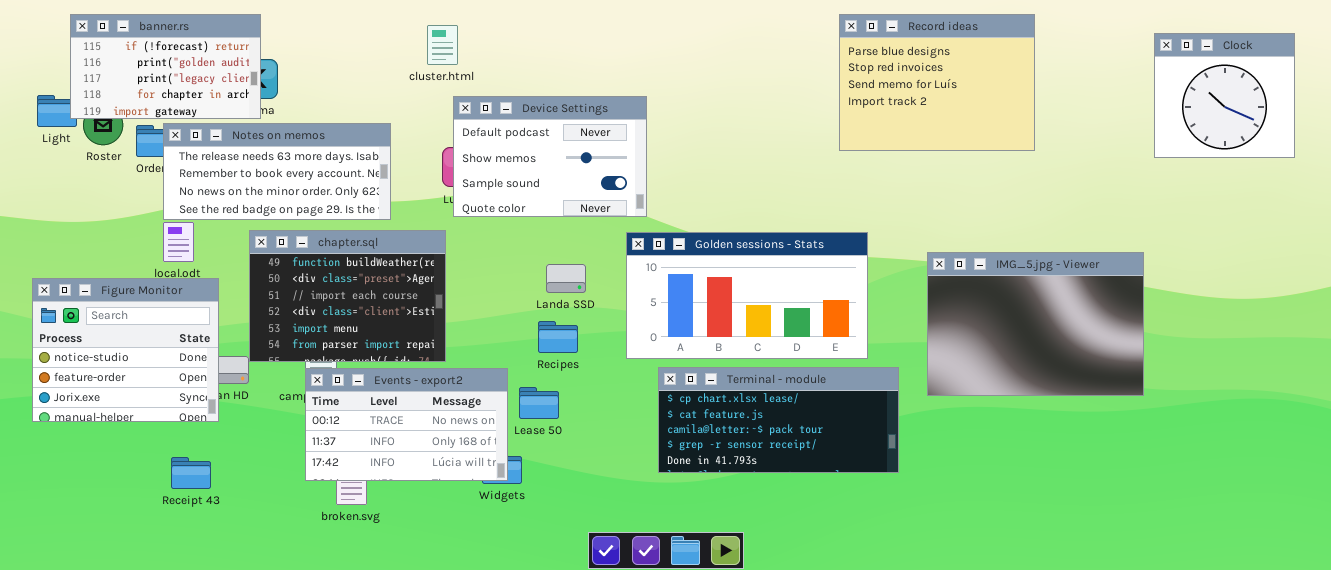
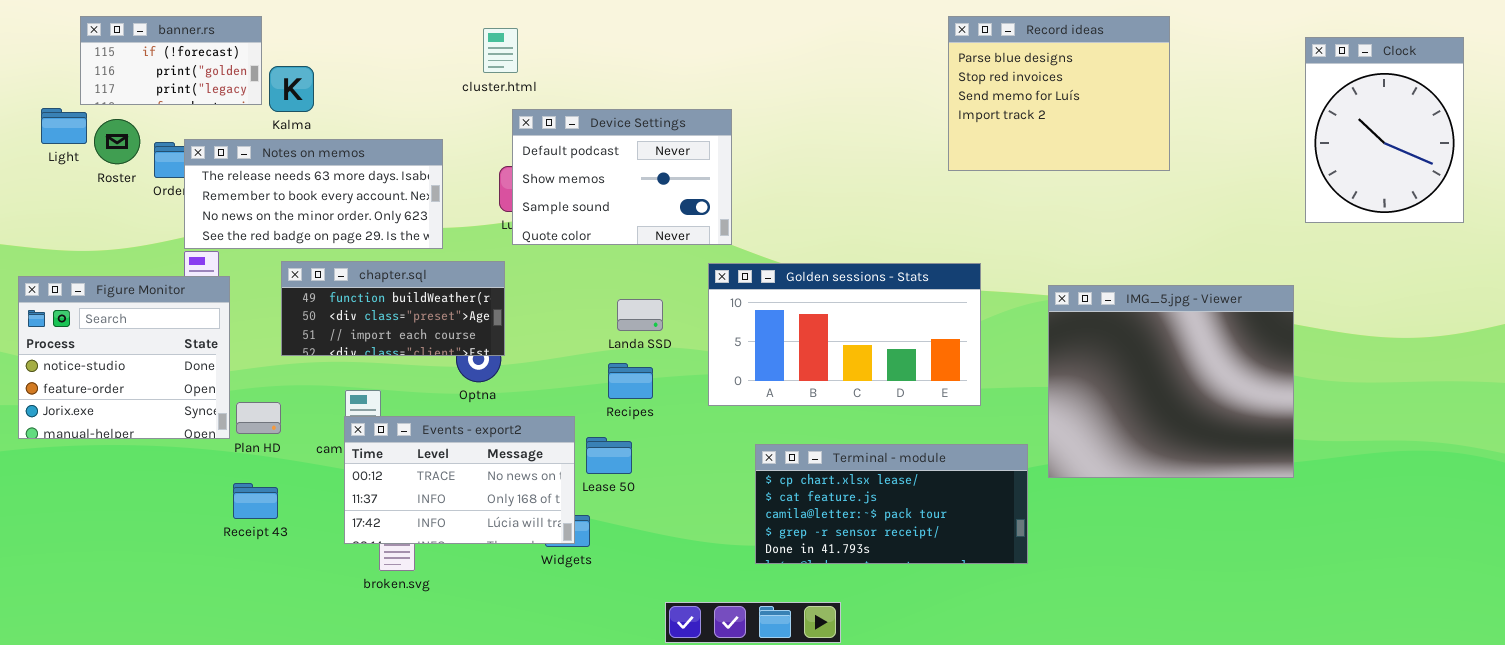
banner.rs: [70,14,261,119] -> [80,16,262,105], resized
Clock: [1154,33,1295,158] -> [1305,37,1464,223], resized
chapter.sql: [249,230,446,362] -> [281,261,505,356], resized
IMG_5.jpg - Viewer: [927,252,1144,396] -> [1048,285,1294,478], resized
Figure Monitor: [32,278,219,422] -> [18,276,230,439], moved
Terminal - module: [658,367,899,473] -> [755,444,1028,564], moved
Receipt 43: [171,457,211,489] -> [233,483,278,519], moved

